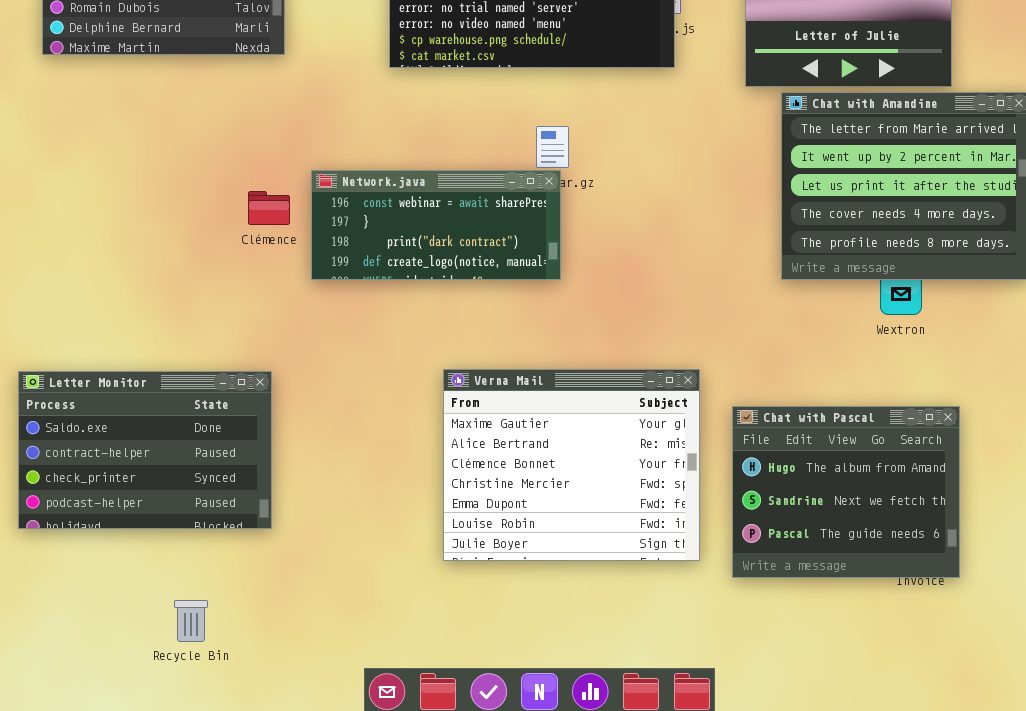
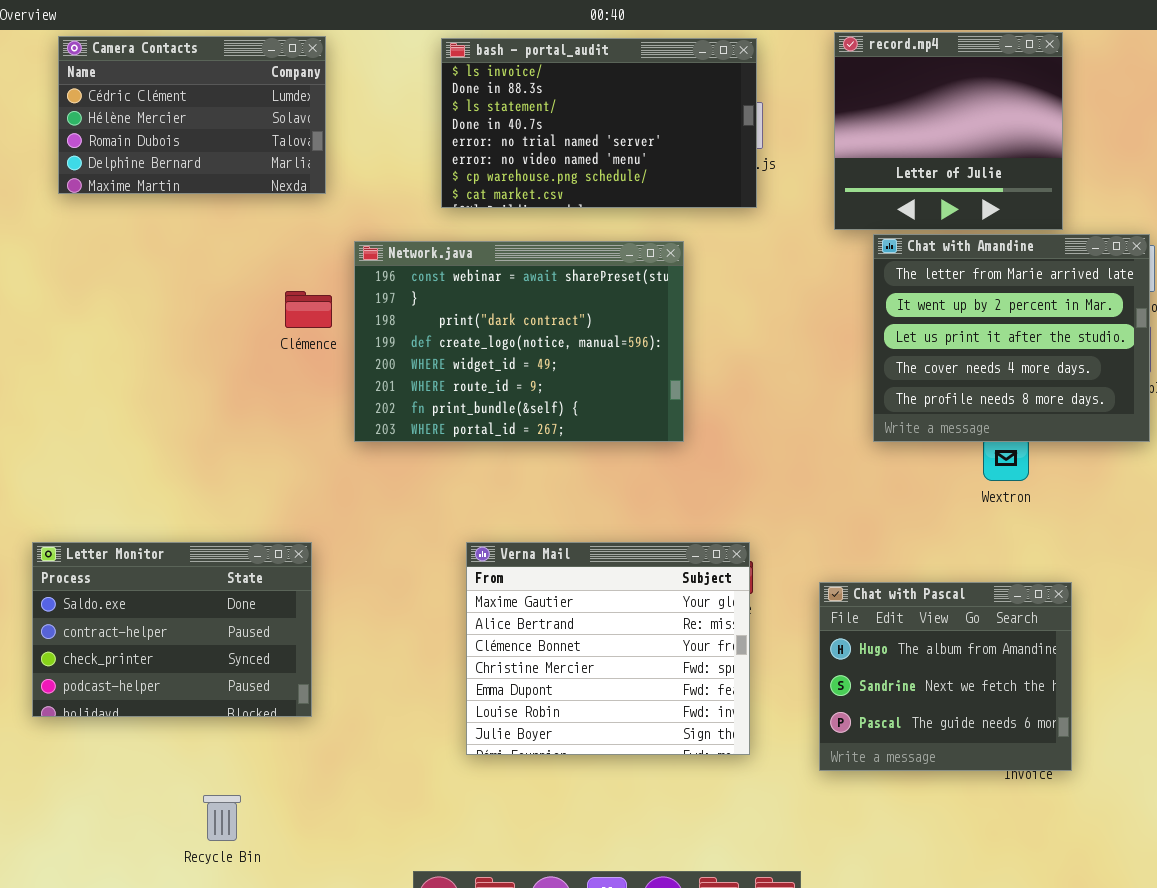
Network.java: [311,170,561,280] -> [354,241,684,442], resized
Clémence: [248,191,290,225] -> [285,291,332,328], moved
Verna Mail: [443,369,700,561] -> [466,542,750,755], moved

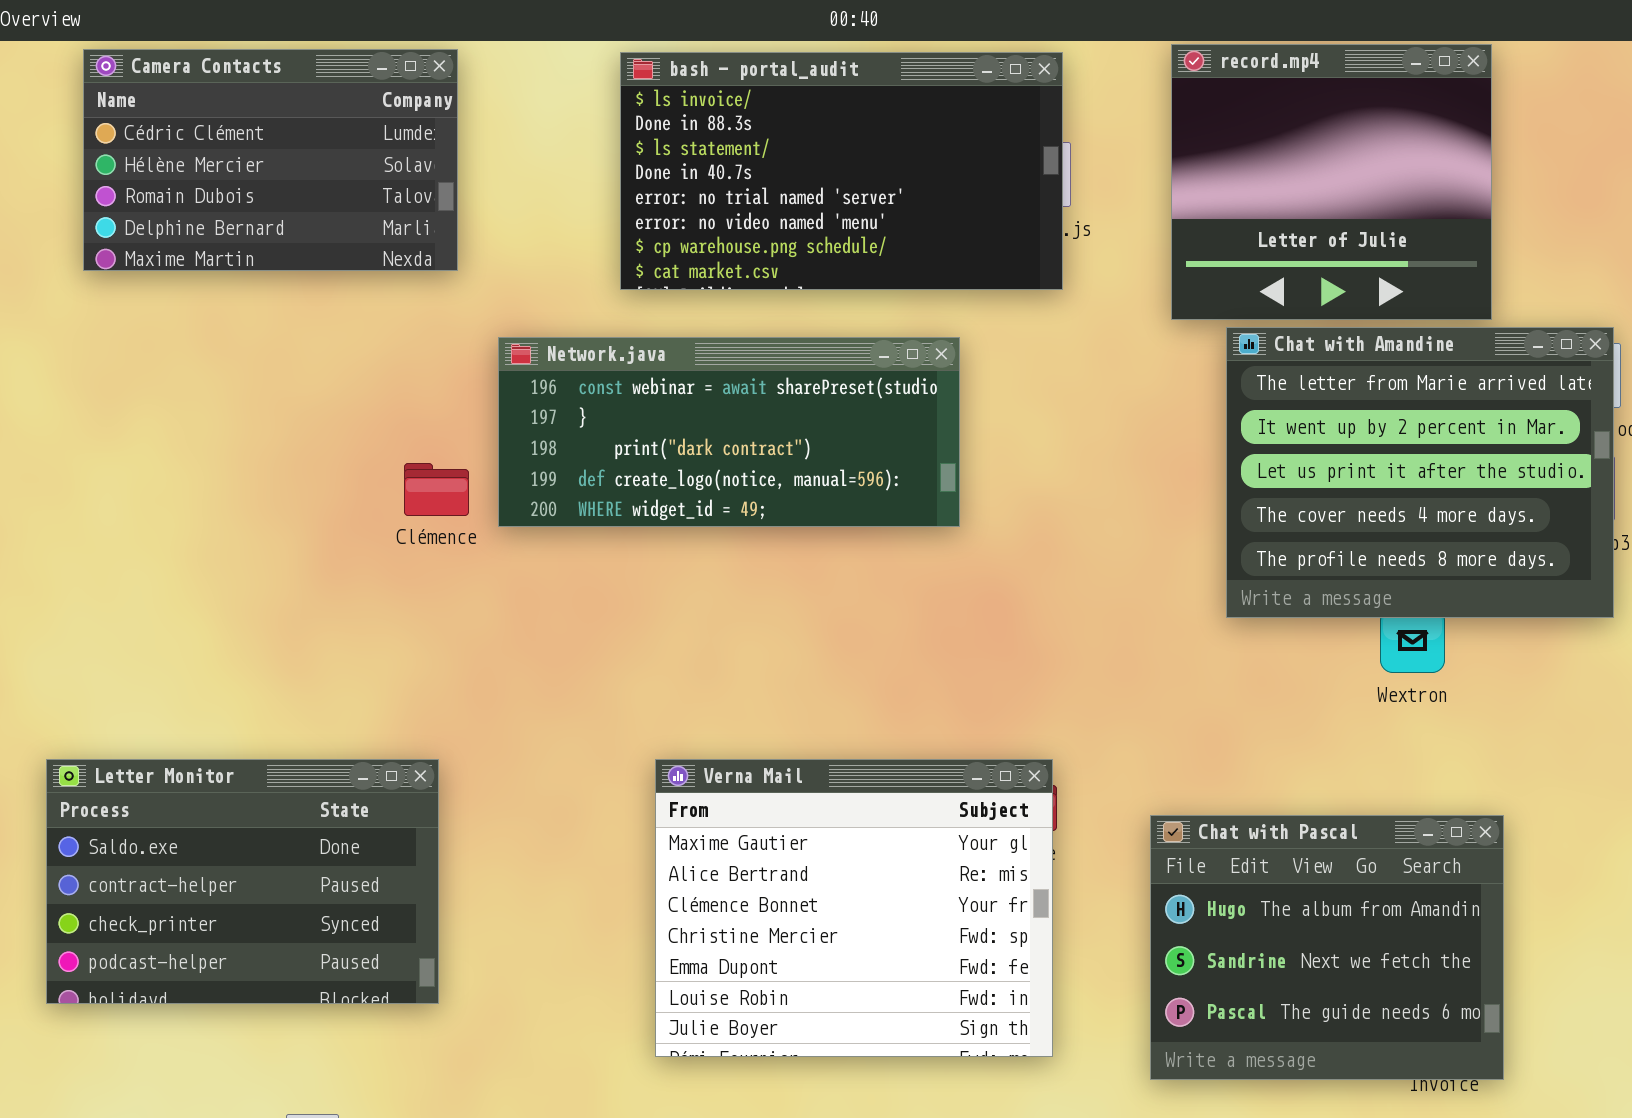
Network.java: [354,241,684,442] -> [498,337,960,527], resized
Clémence: [285,291,332,328] -> [404,463,469,516], moved

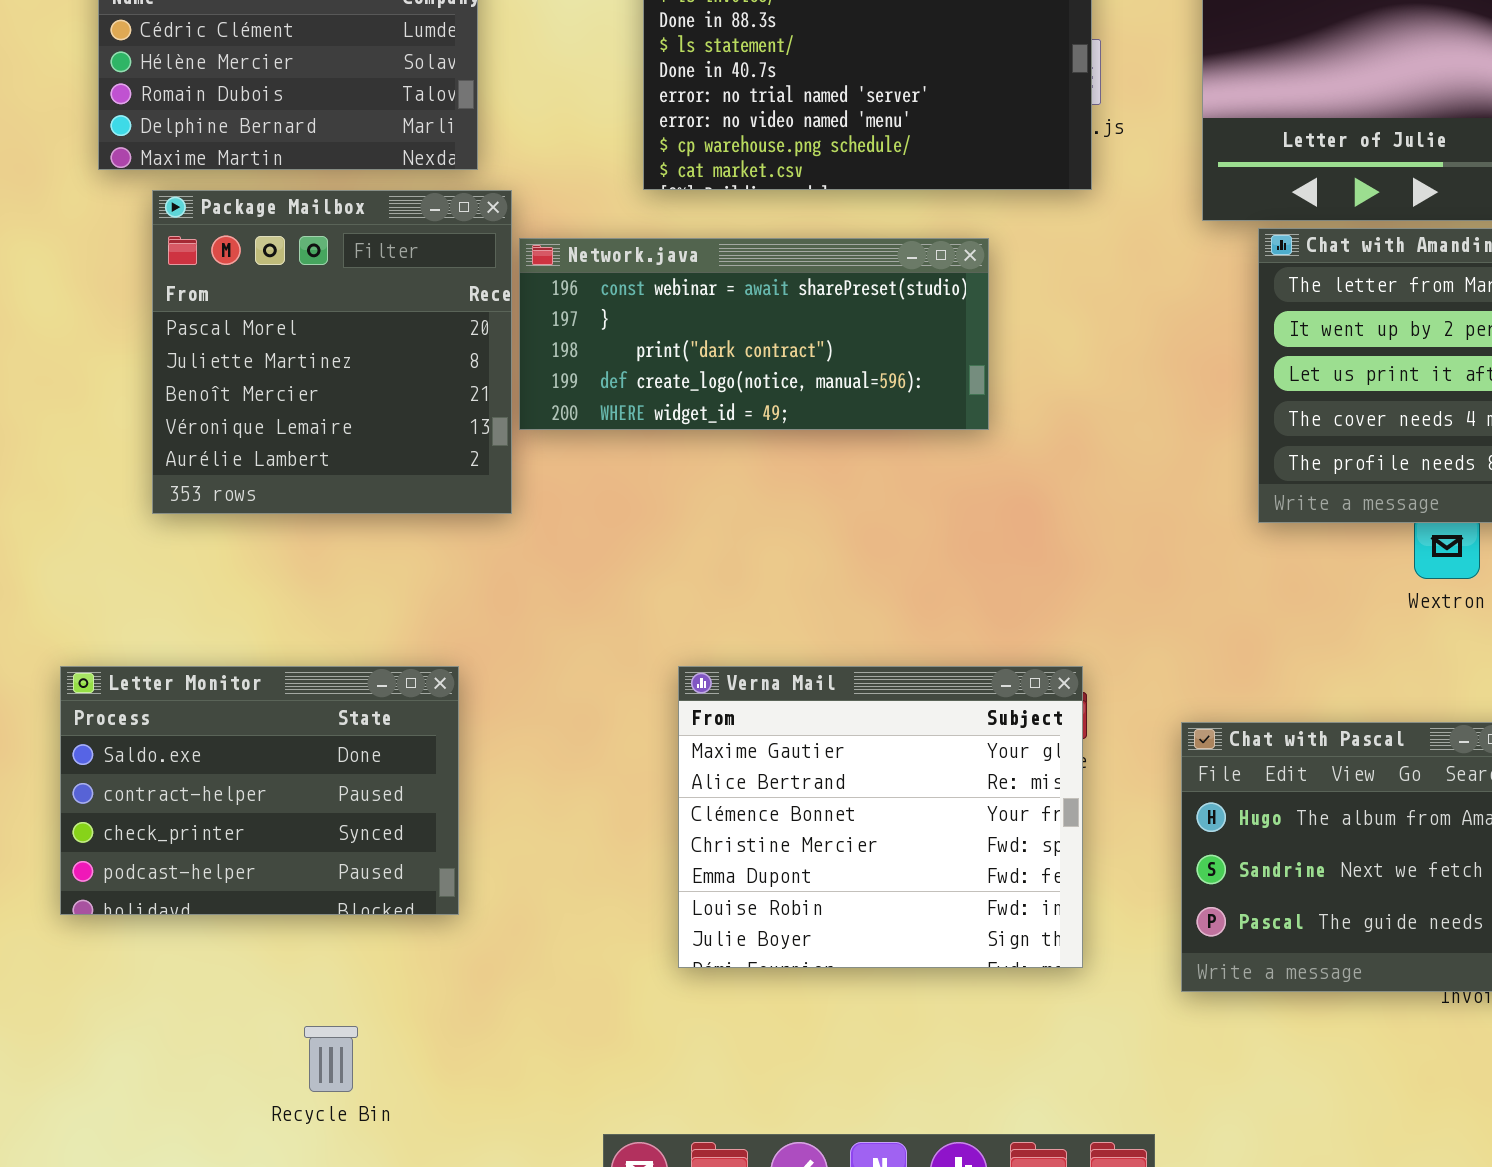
Package Mailbox: none -> [152,190,512,514], opened

